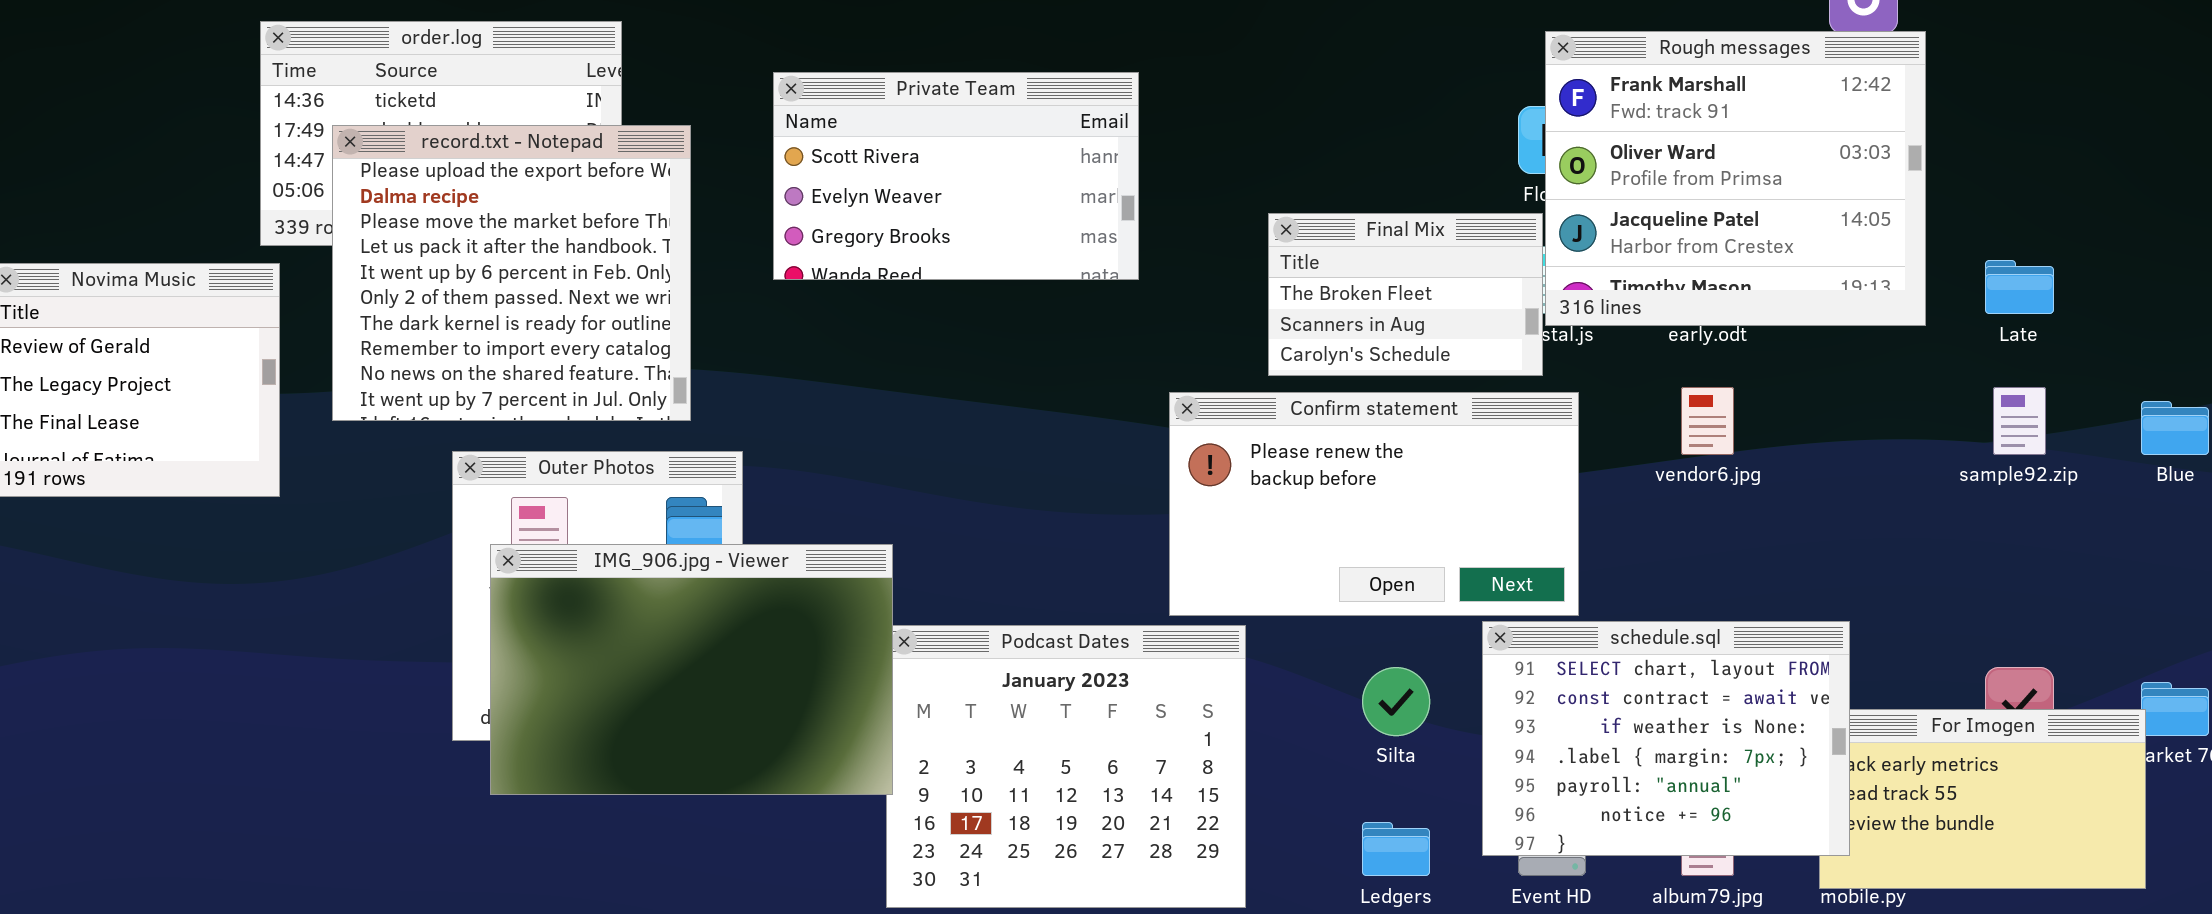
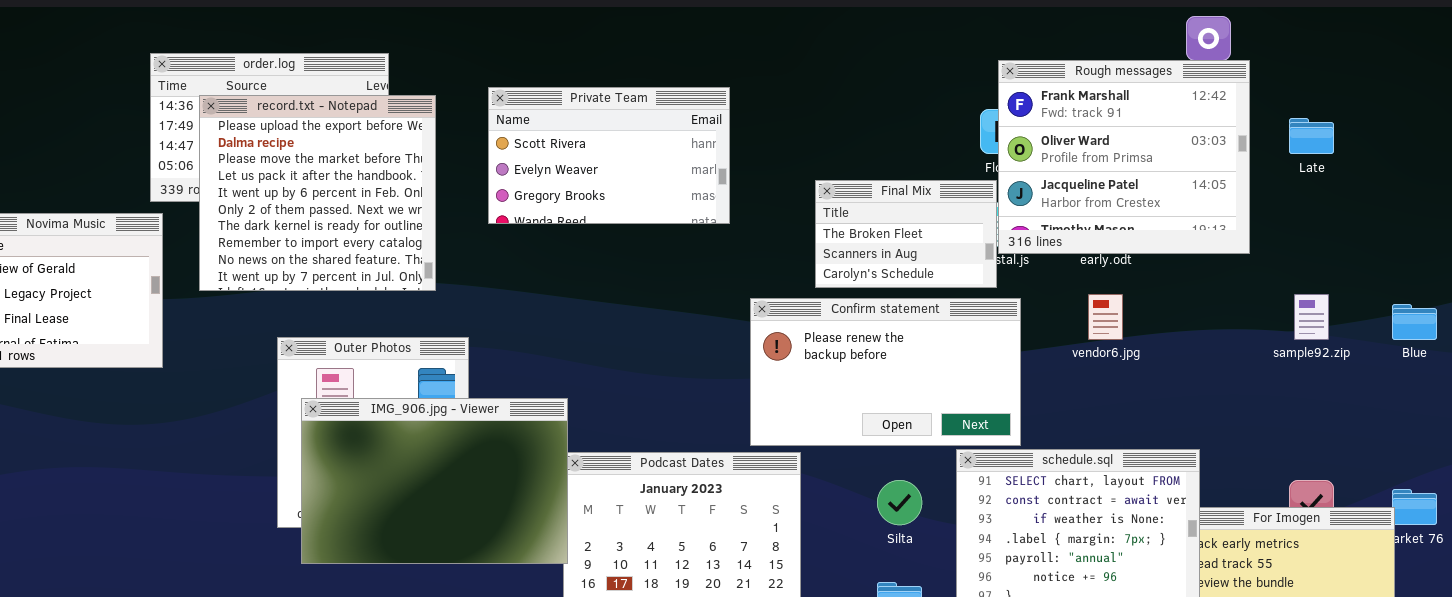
record.txt - Notepad: [332,125,691,421] -> [199,95,436,291], moved
Late: [1985,260,2054,314] -> [1289,118,1334,154], moved

